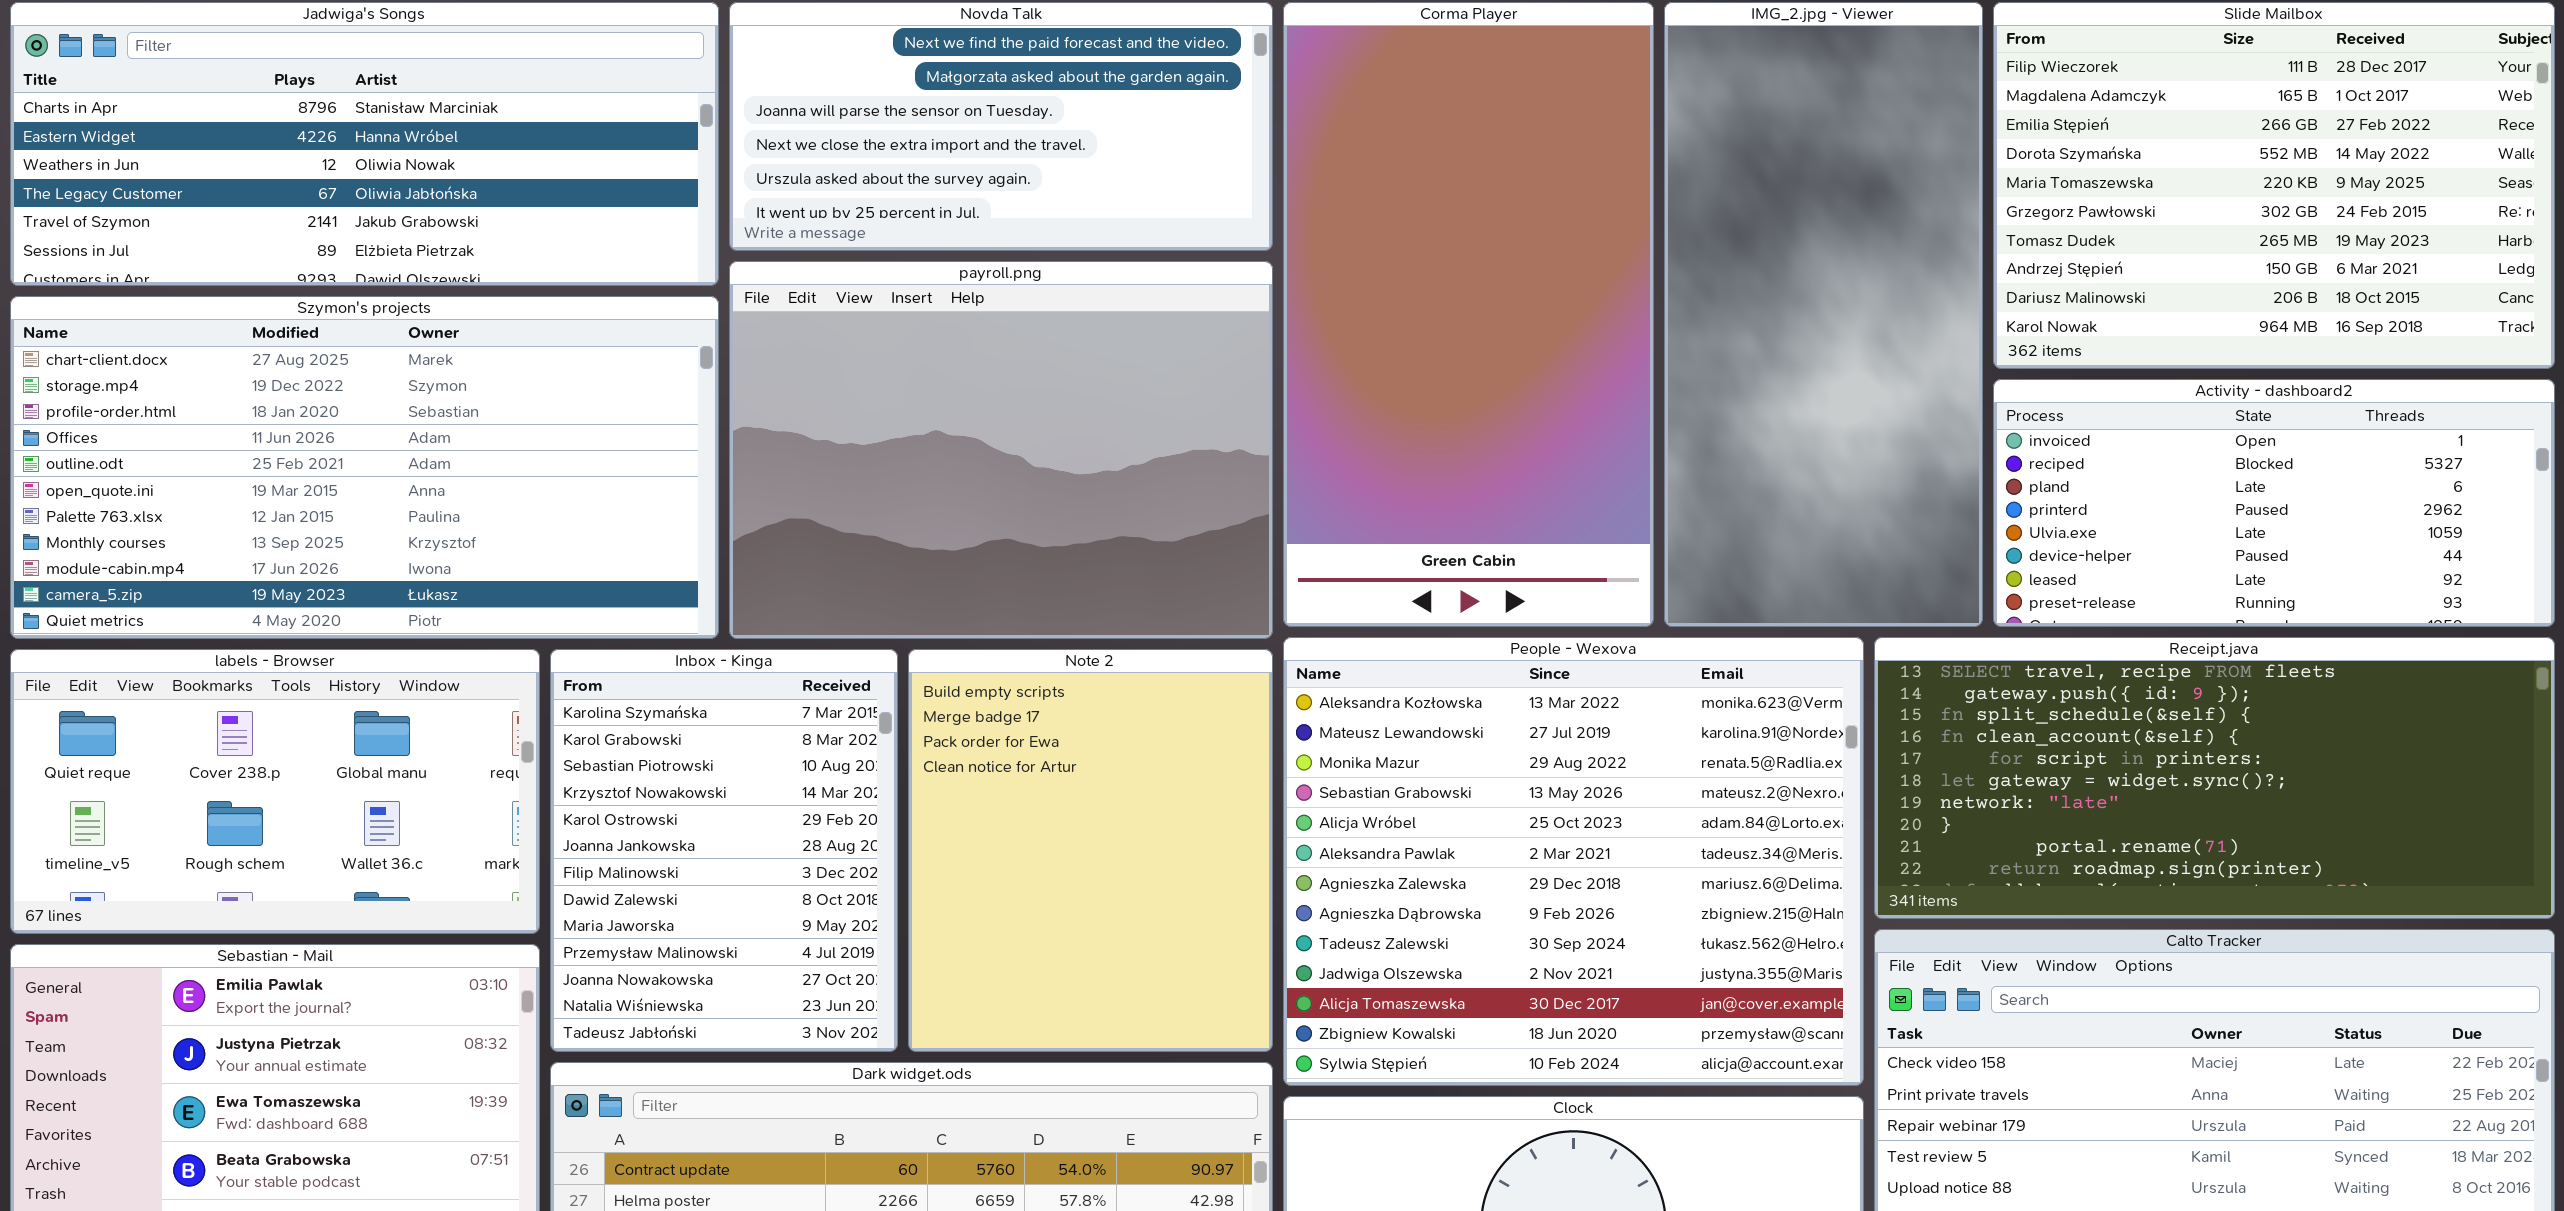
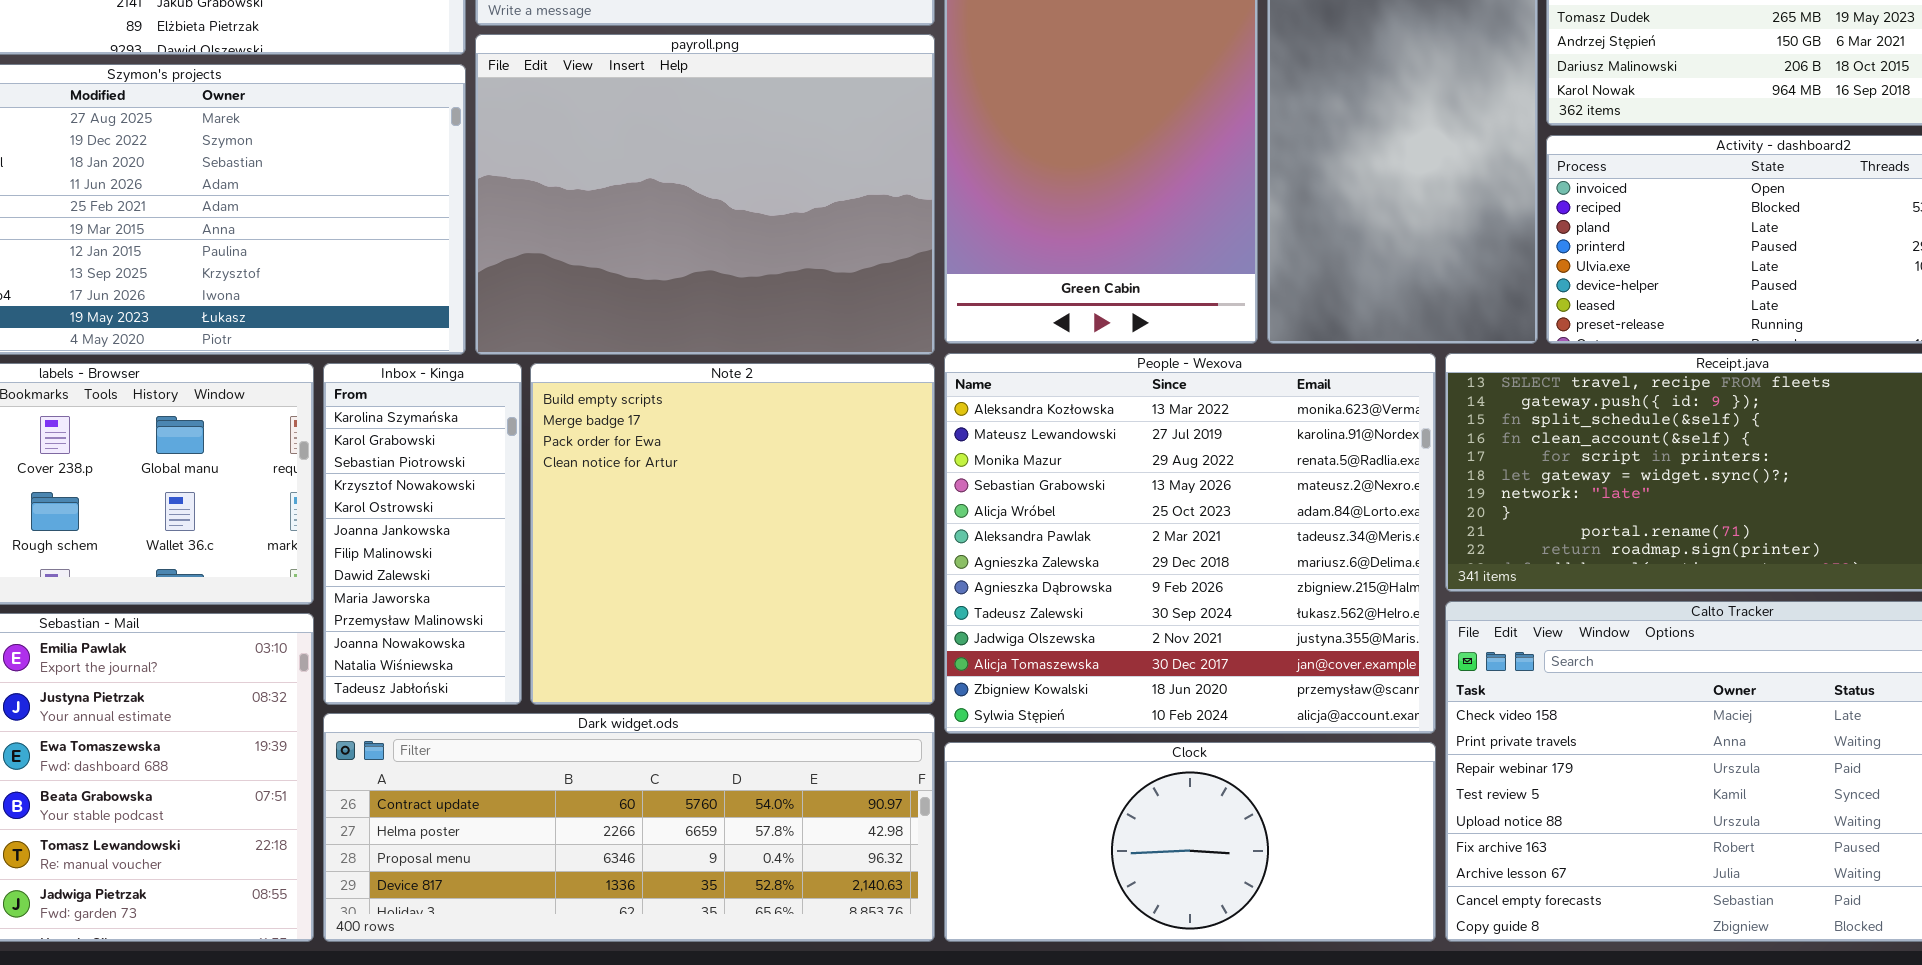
Inbox - Kinga: [550,649,898,1052] -> [323,363,522,705], resized
Note 2: [908,649,1273,1052] -> [530,363,935,705], resized

